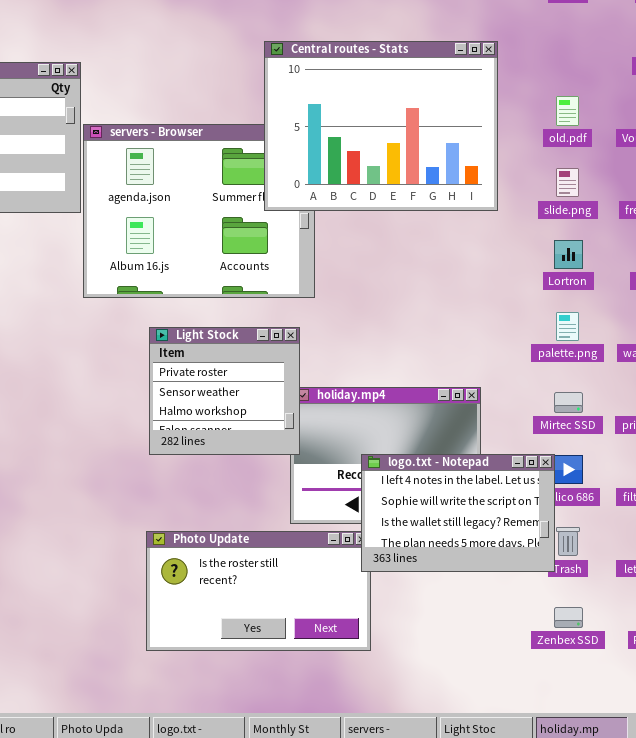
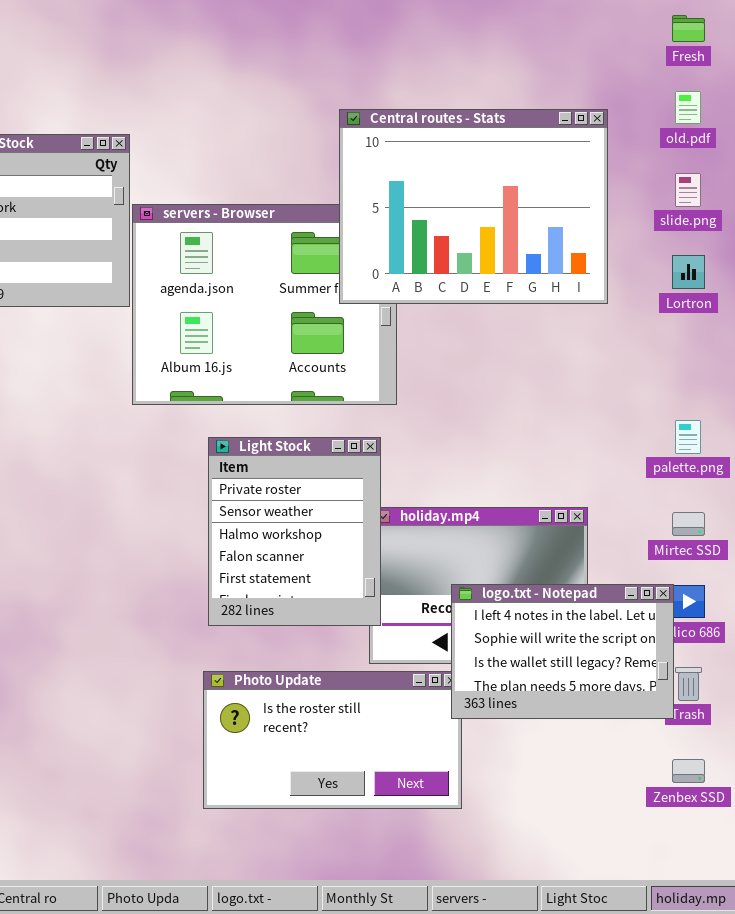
old.pdf: [556,96,579,126] -> [675,91,701,124], moved
slide.png: [556,168,579,197] -> [675,173,701,207], moved
Lortron: [554,240,583,269] -> [672,255,705,289], moved
Light Stock: [149,327,300,455] -> [208,437,381,626], resized

